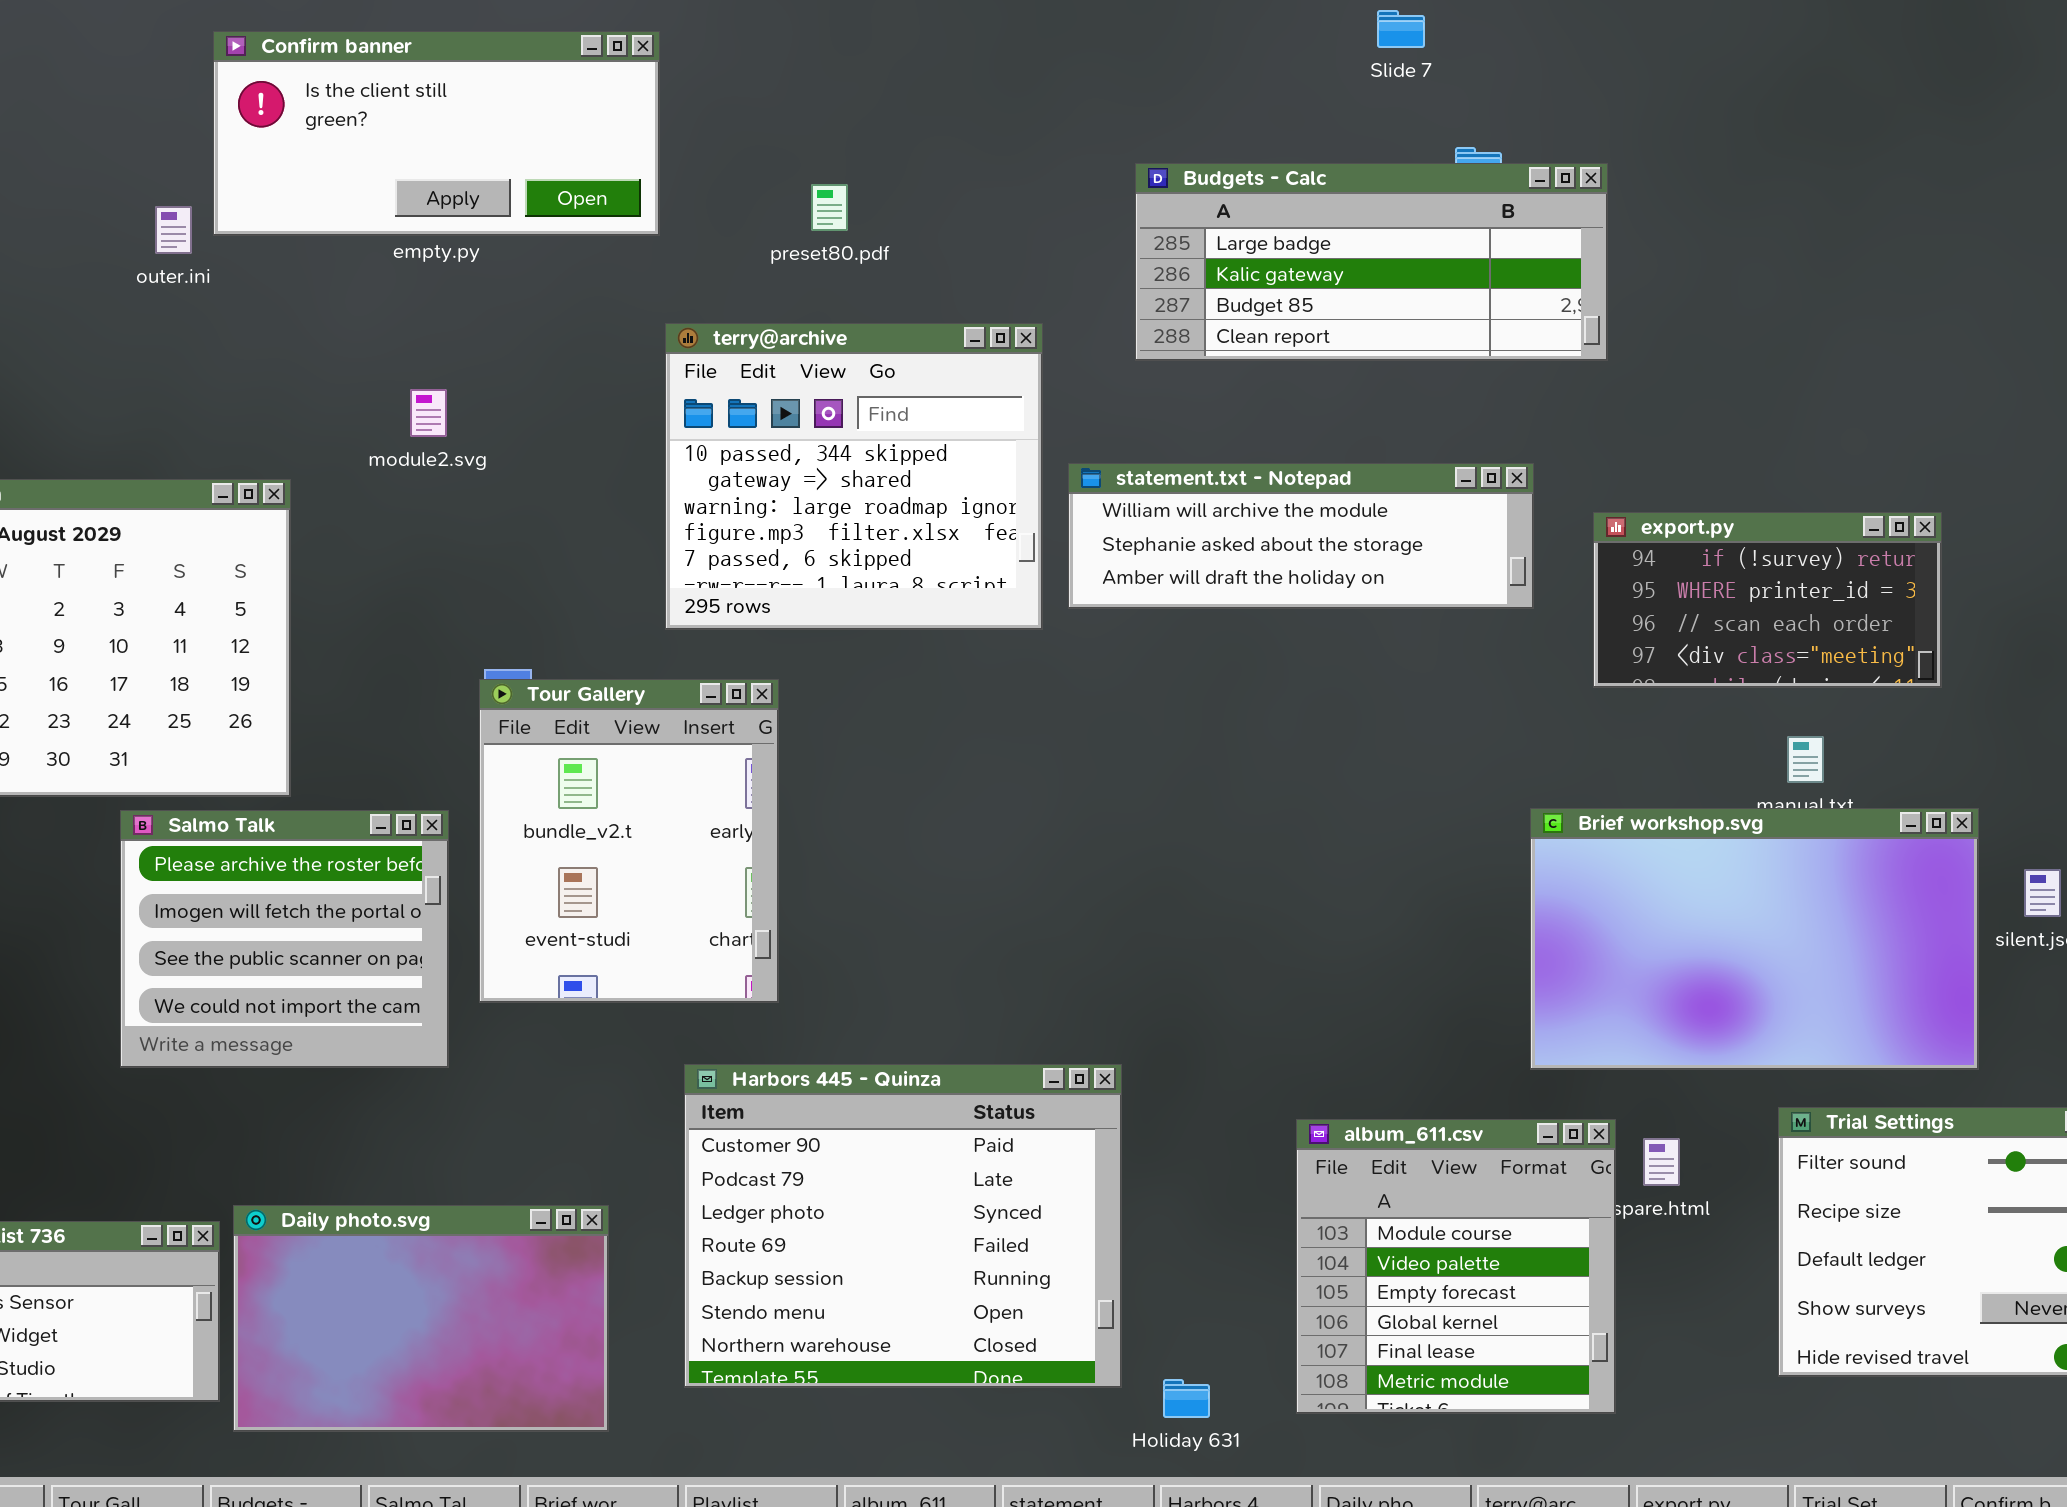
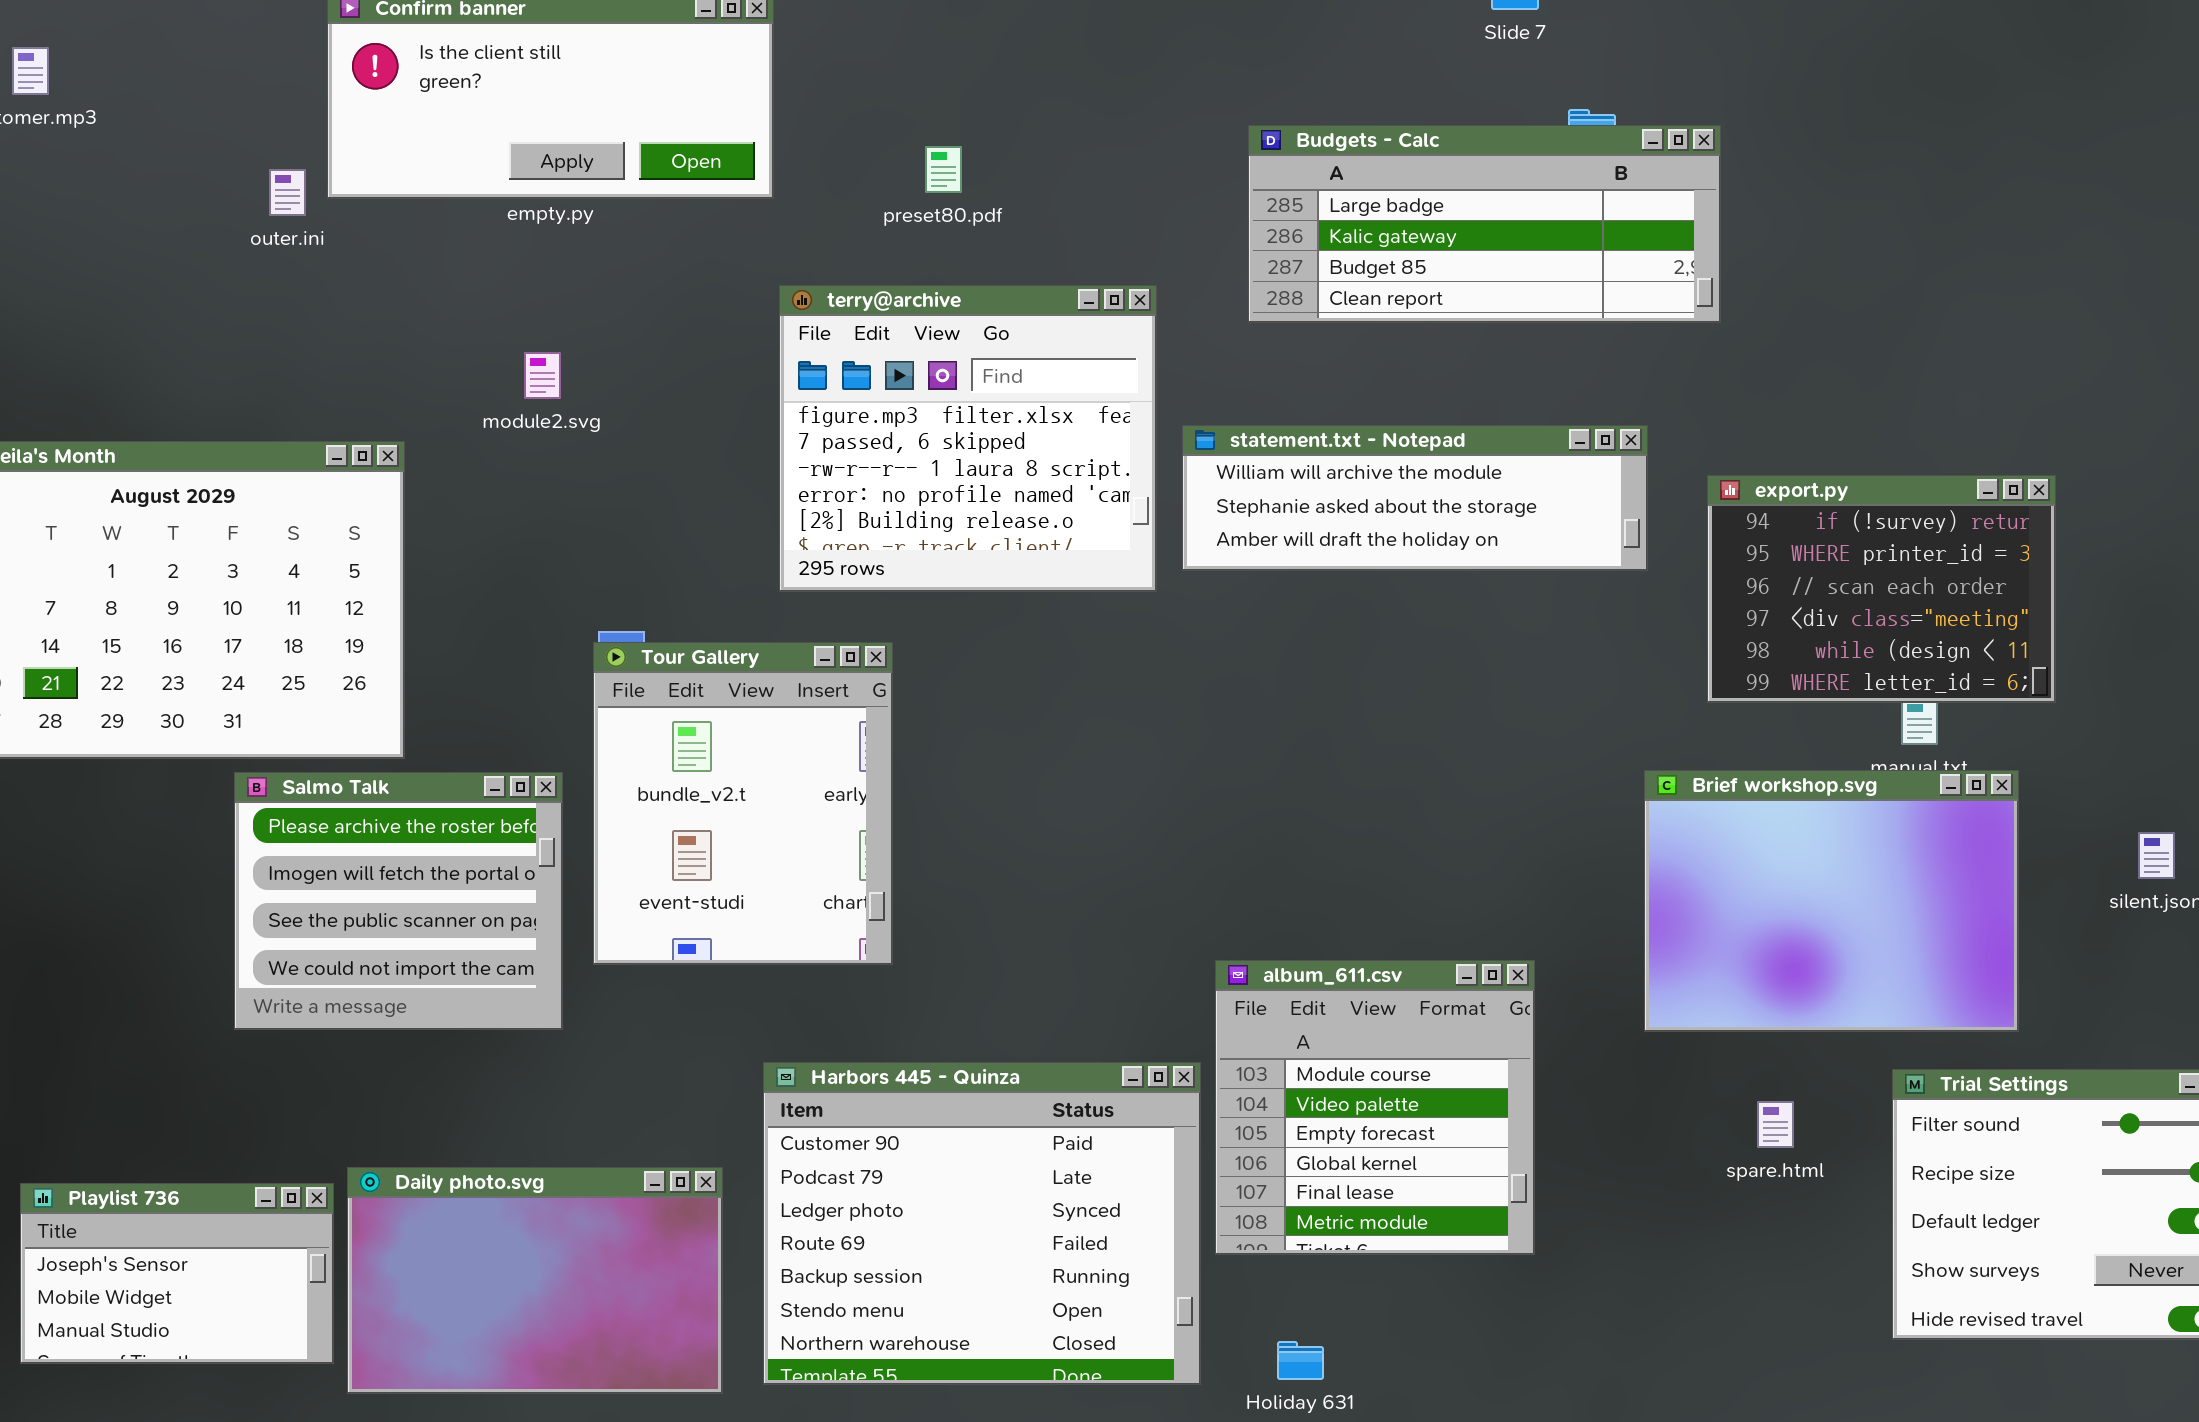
terry@archive: [665,323,1043,630] -> [779,285,1157,592], scrolled down 3 rows
export.py: [1593,512,1942,688] -> [1707,475,2056,703], resized
Brief workshop.svg: [1530,808,1979,1070] -> [1644,770,2019,1032], resized
Harbors 445 - Quinza: [684,1064,1122,1388] -> [763,1062,1201,1385], moved
album_611.csv: [1296,1119,1616,1414] -> [1215,960,1535,1255], moved

